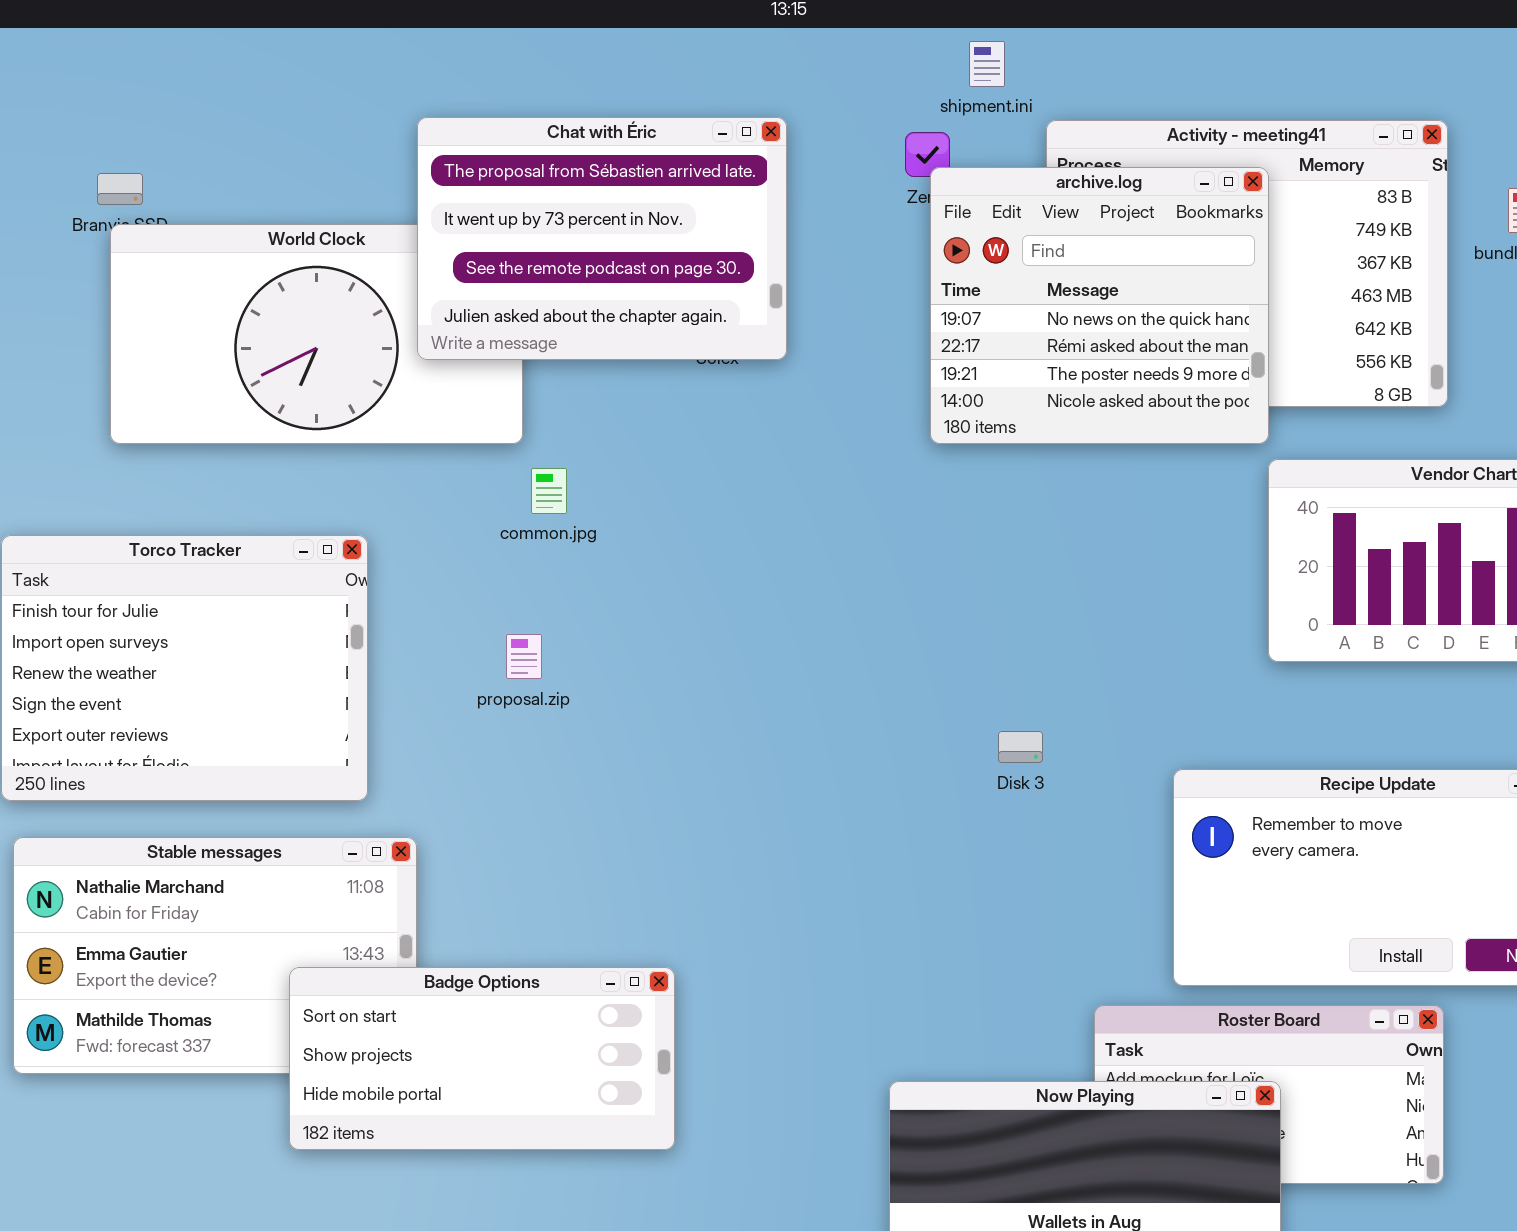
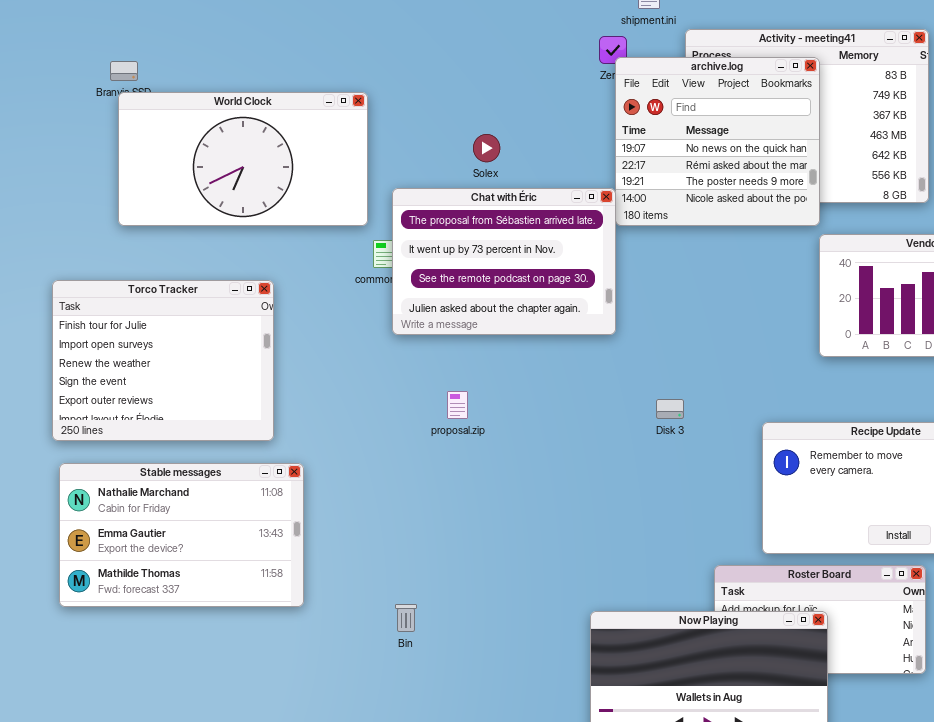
Chat with Éric: [417,117,787,360] -> [392,188,616,335], moved
proposal.zip: [506,634,542,679] -> [447,391,468,419], moved
Badge Options: [289,967,675,1150] -> none, closed

